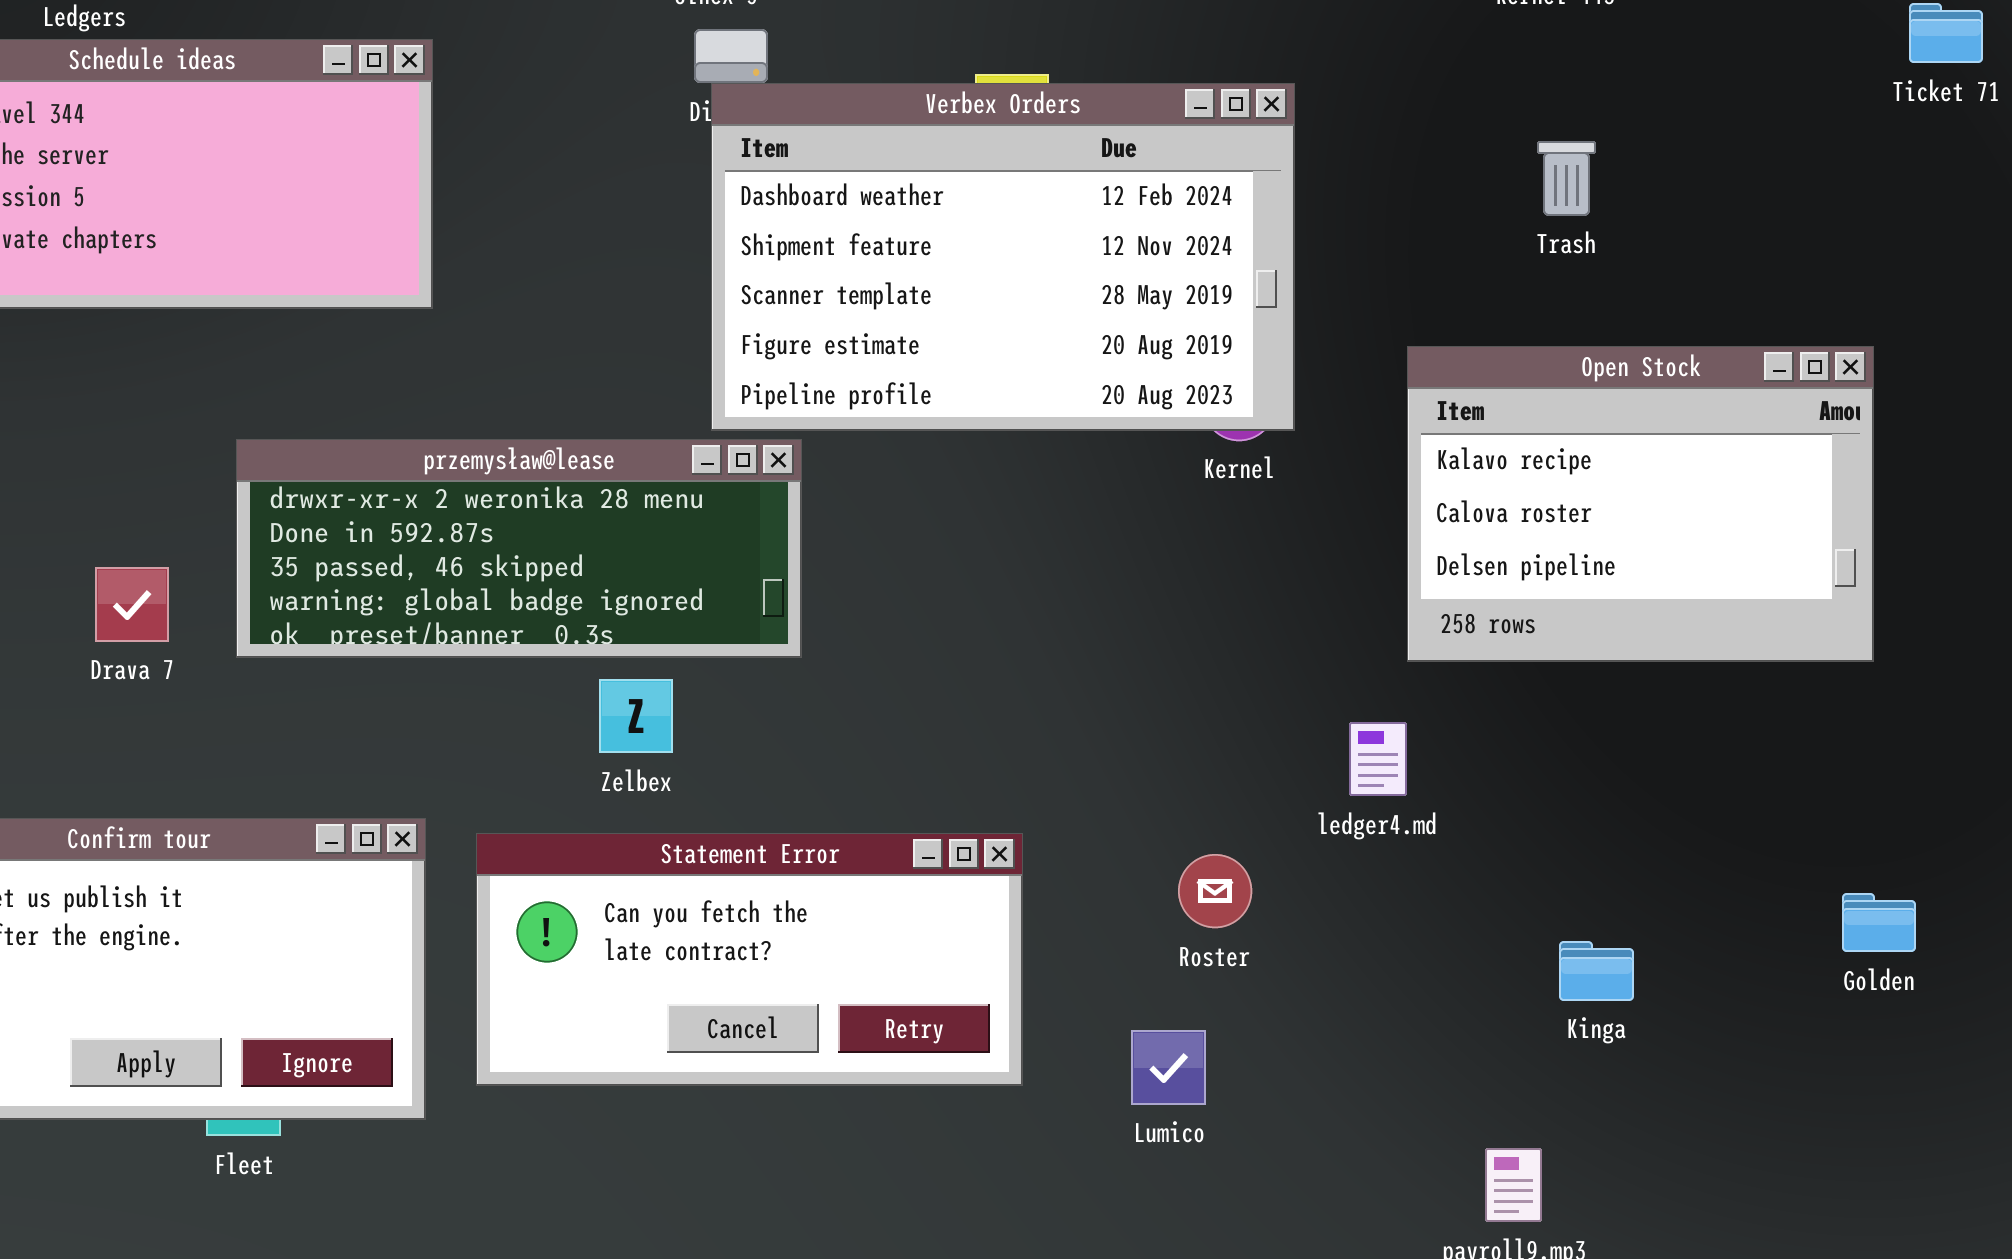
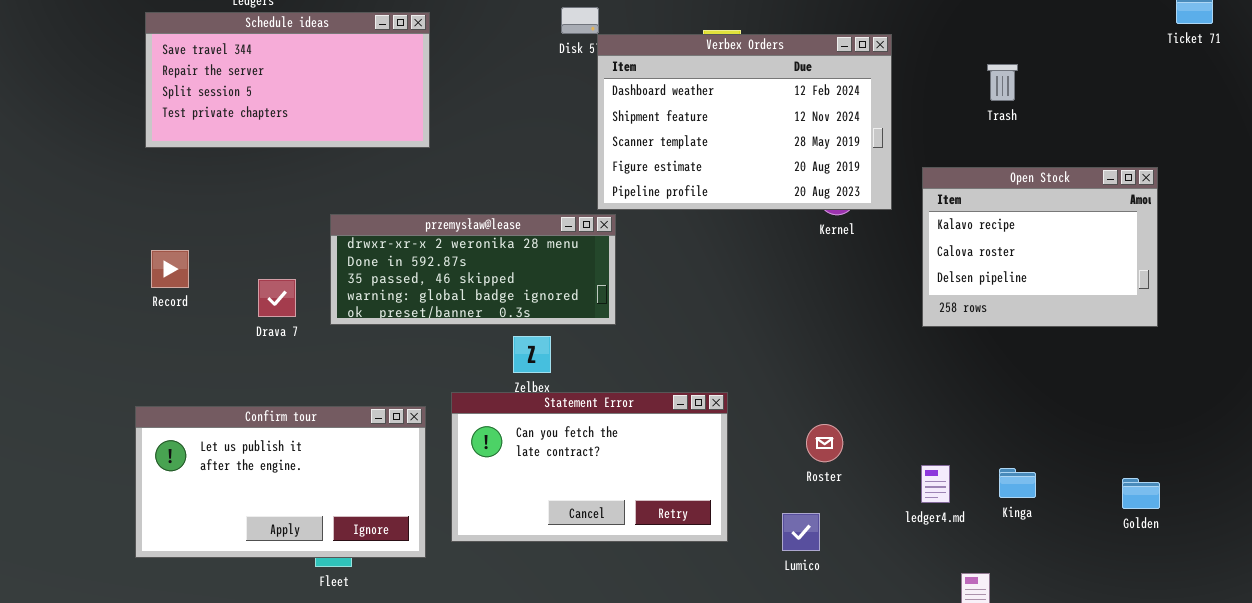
Verbex Orders: [711,83,1295,431] -> [597,34,892,210], moved
ledger4.md: [1349,722,1407,796] -> [921,465,950,503], moved
Statement Error: [476,833,1023,1086] -> [451,392,728,542], resized
Golden: [1842,893,1916,952] -> [1122,478,1160,509], moved

